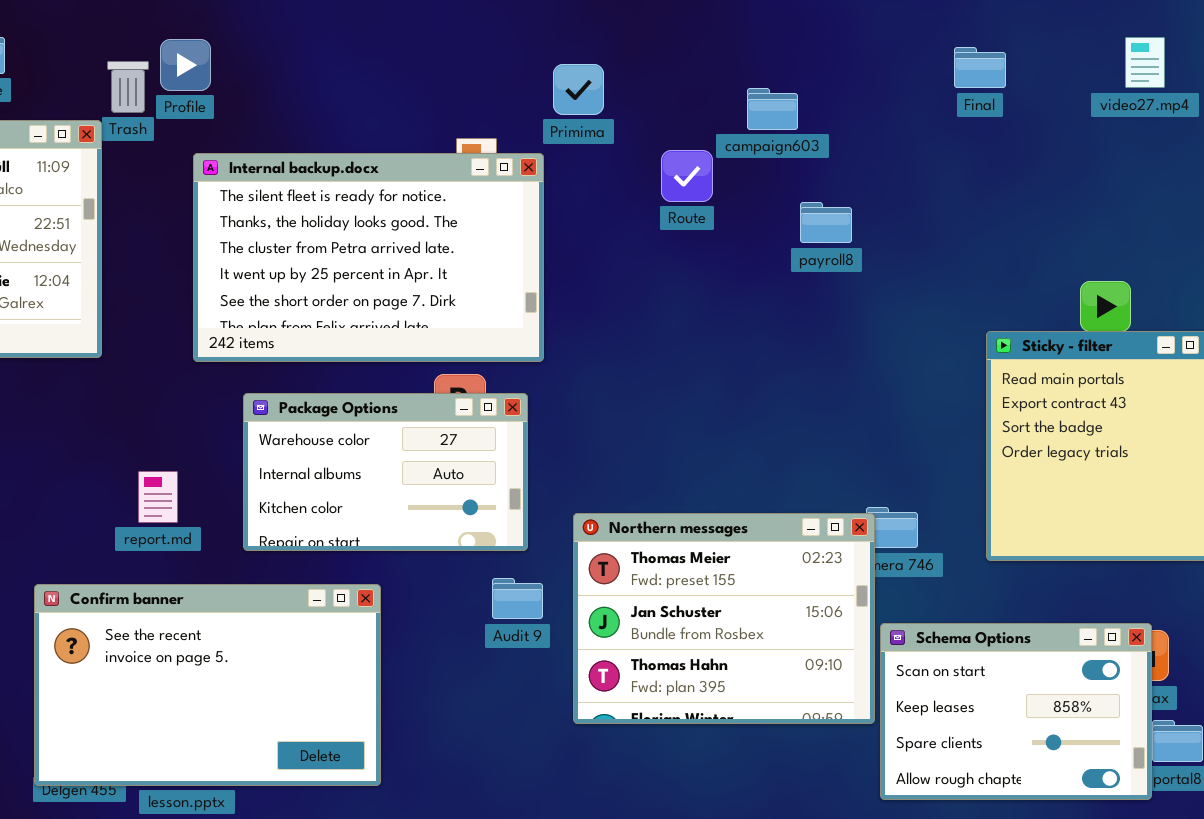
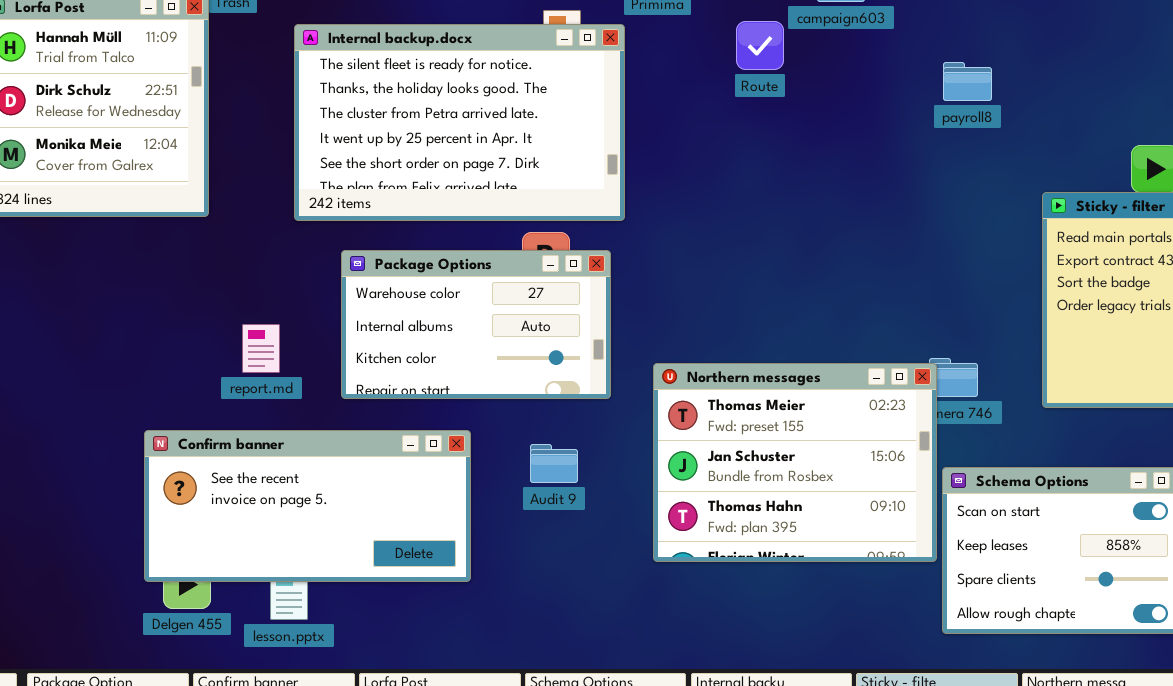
payroll8: [800,202,852,243] -> [943,62,992,101], moved
Audit 9: [492,578,543,619] -> [530,444,578,483], moved
Confirm banner: [34,584,381,786] -> [144,430,471,582], resized

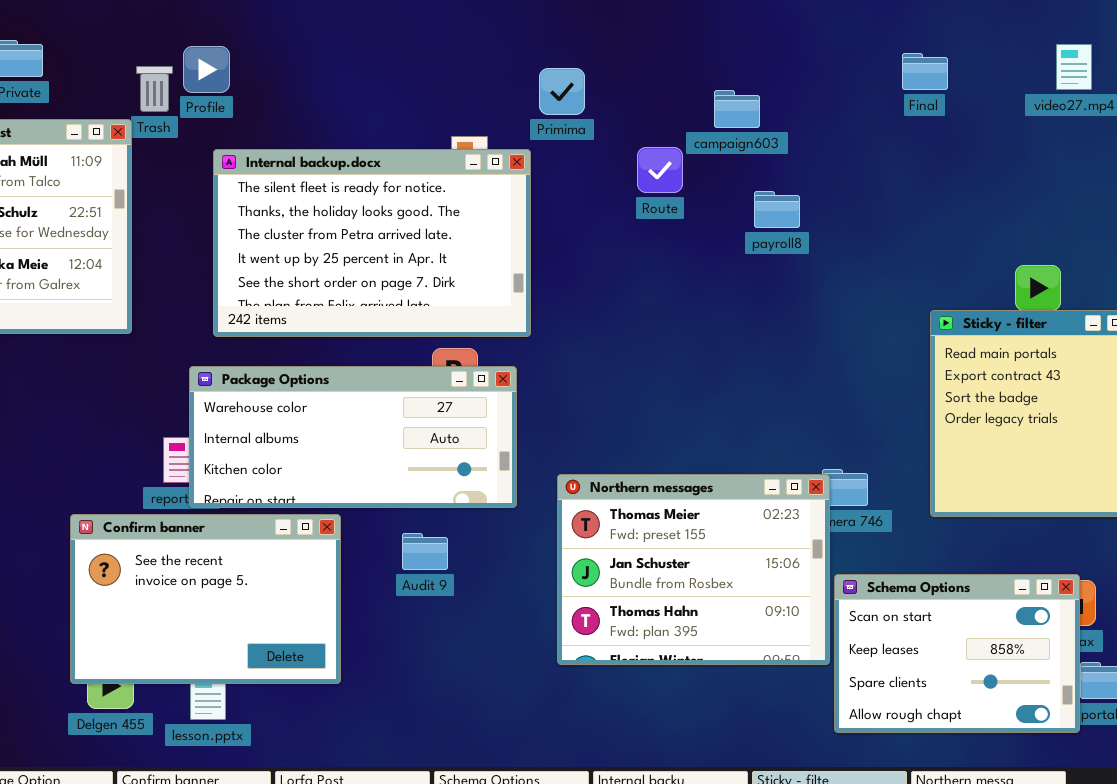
payroll8: [943,62,992,101] -> [754,191,800,228], moved
Package Options: [341,250,611,399] -> [189,366,517,508], resized
Confirm banner: [144,430,471,582] -> [70,514,341,684], resized
Audit 9: [530,444,578,483] -> [402,533,448,570], moved

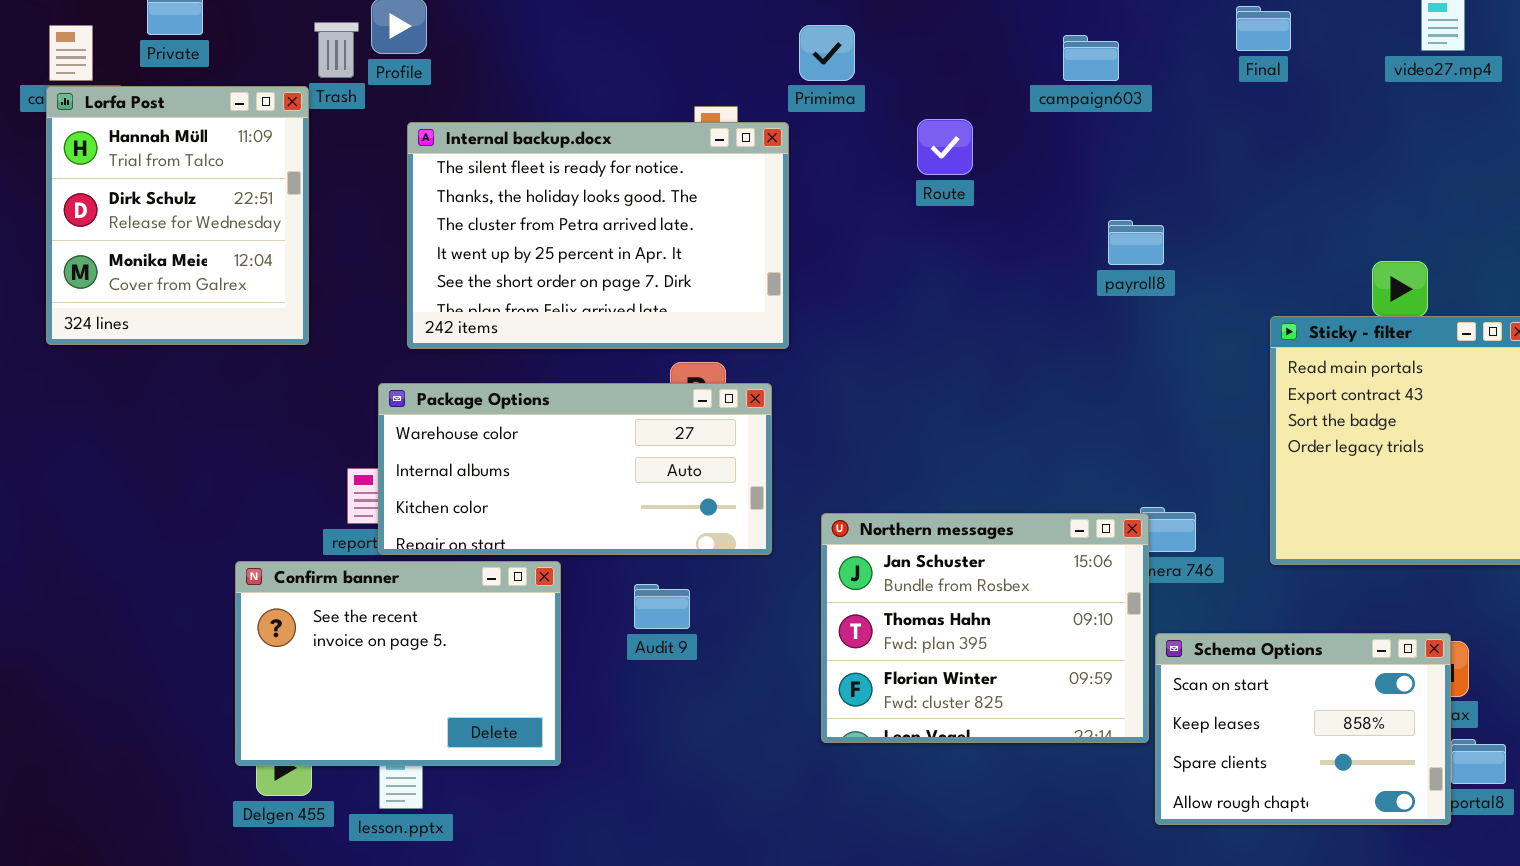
campaign603: [714,90,760,128] -> [1063,35,1119,81], moved
payroll8: [754,191,800,228] -> [1108,220,1164,265], moved
Northern messages: [557,474,830,665] -> [821,513,1149,743], scrolled down 1 row

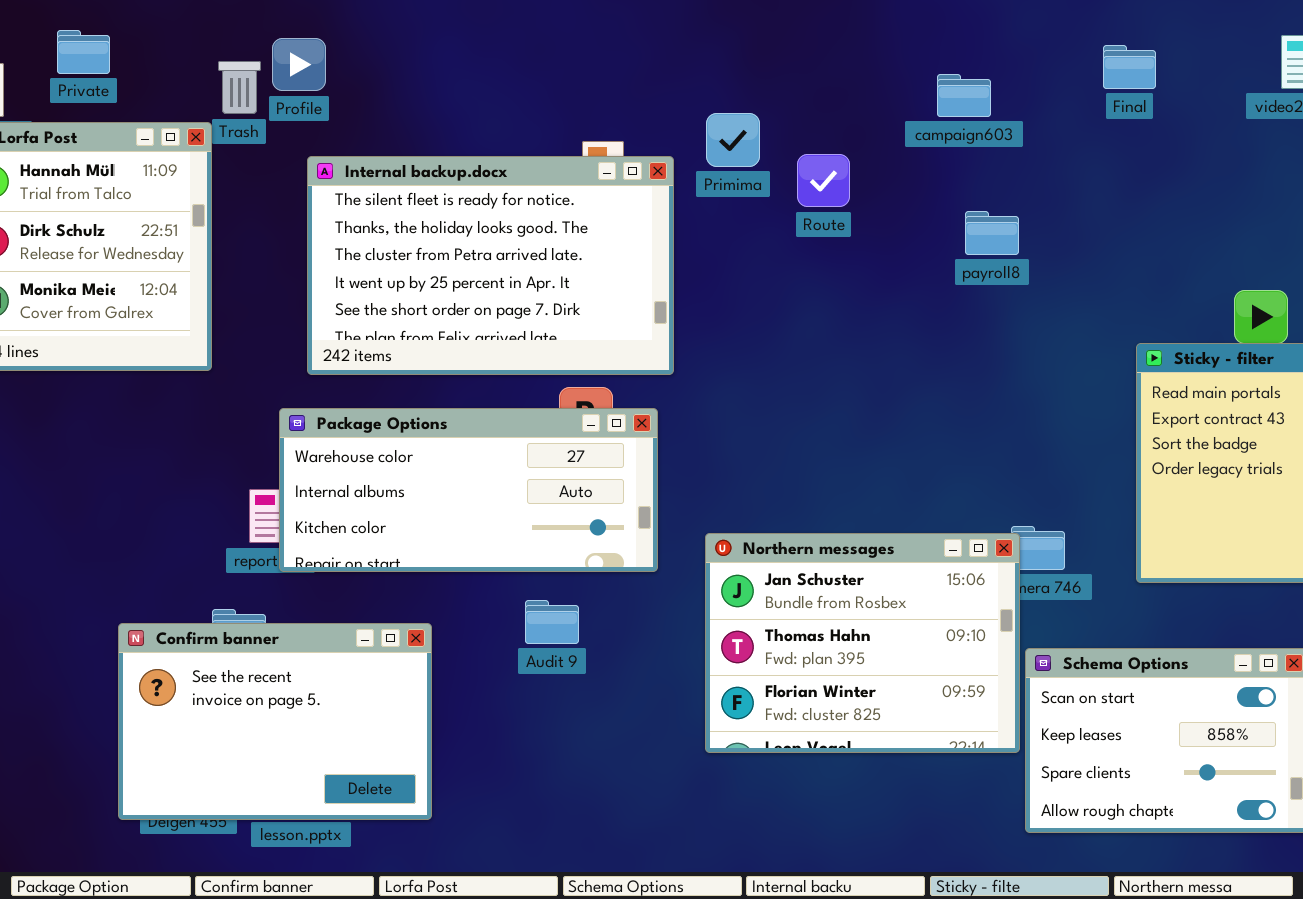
Primima: [799,25,855,81] -> [706,113,760,167], moved
payroll8: [1108,220,1164,265] -> [965,211,1019,255], moved
Confirm banner: [235,561,561,766] -> [118,623,432,820], moved

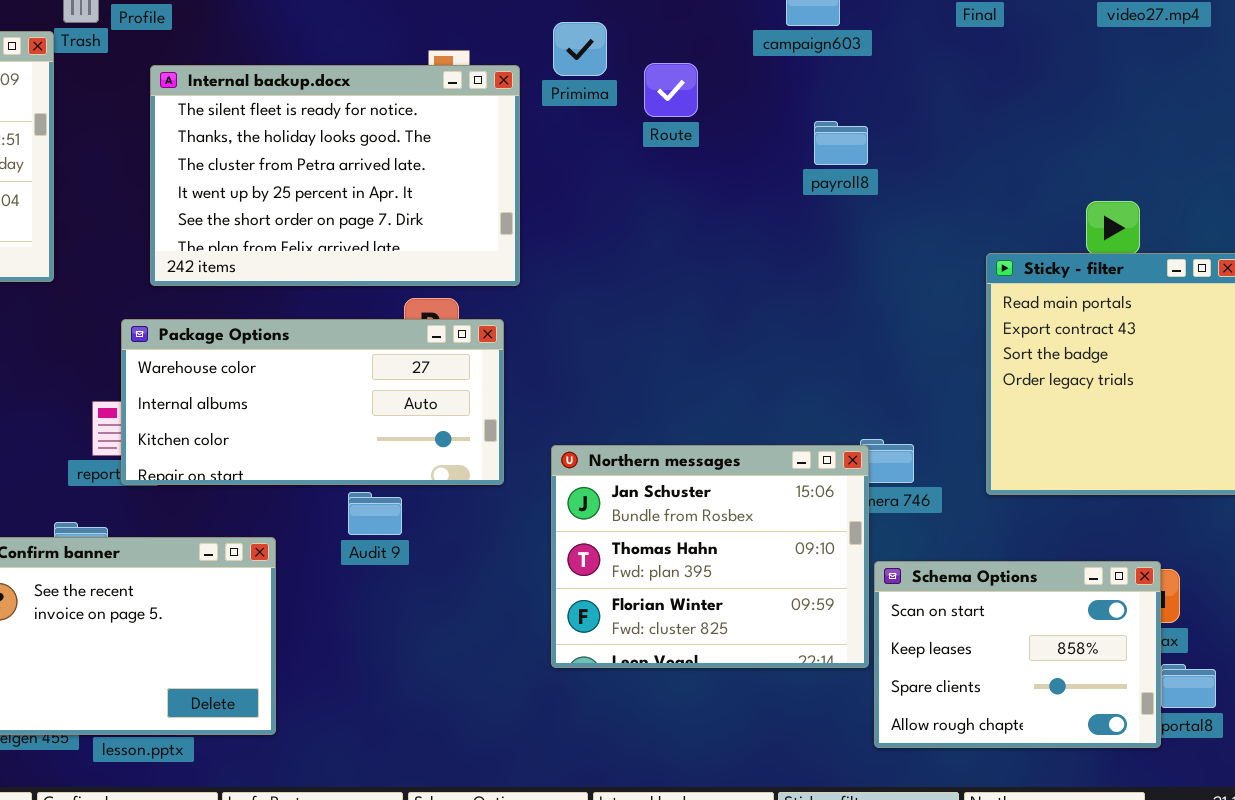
Audit 9: [525,600,579,644] -> [348,492,402,535], moved

